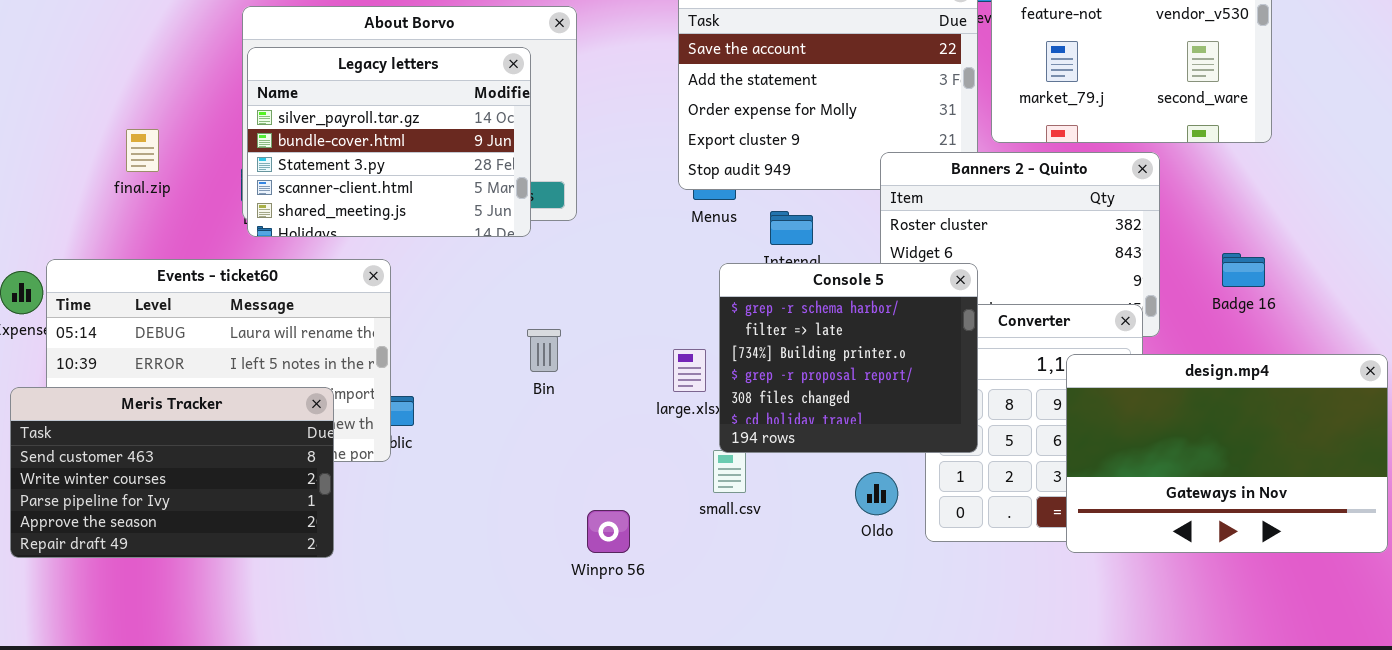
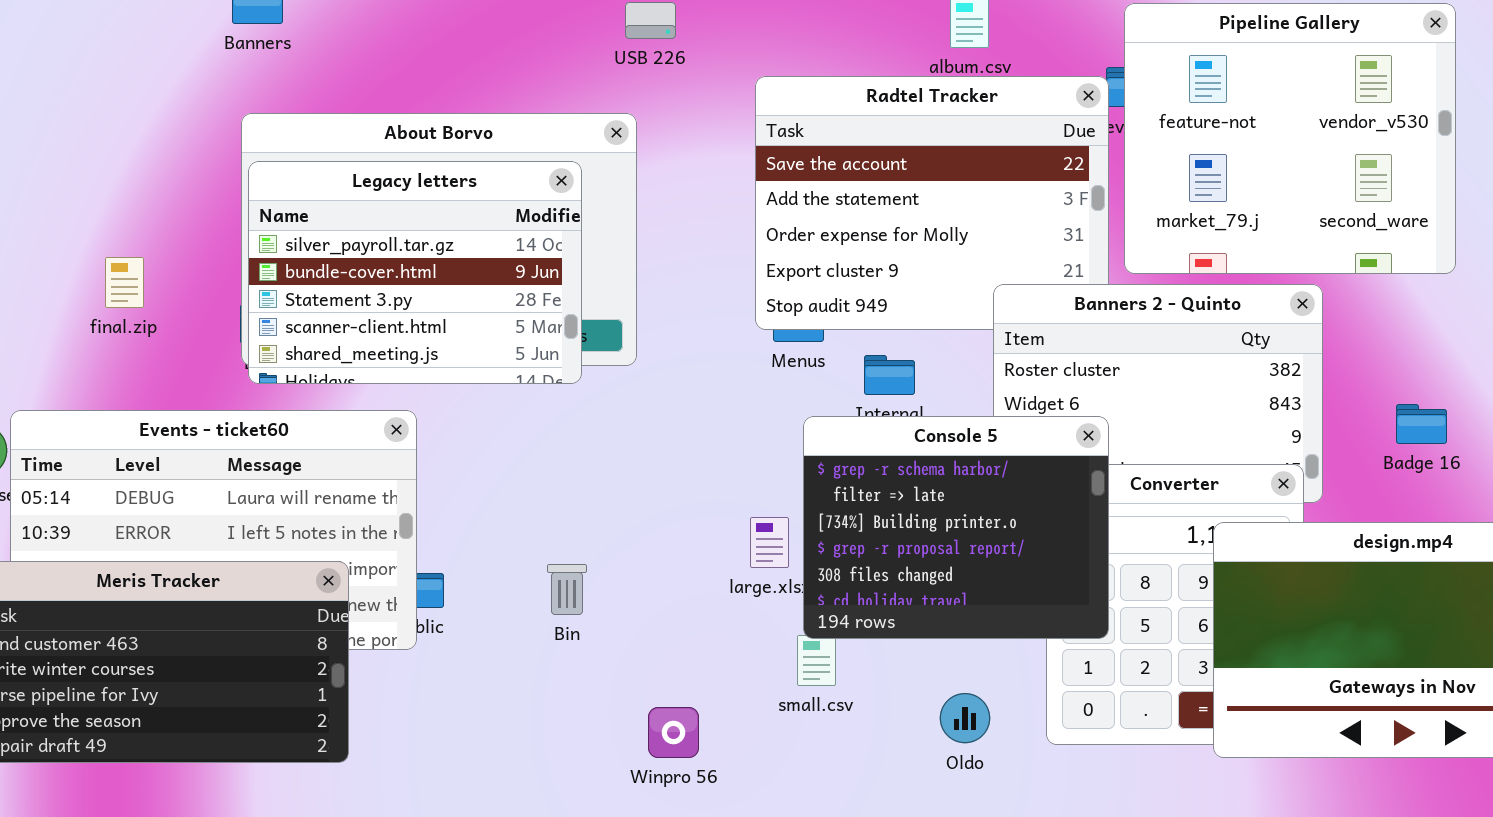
Bin: [527,329,561,372] -> [547,564,587,615], moved
Oldo: [855,472,898,515] -> [940,693,990,743], moved

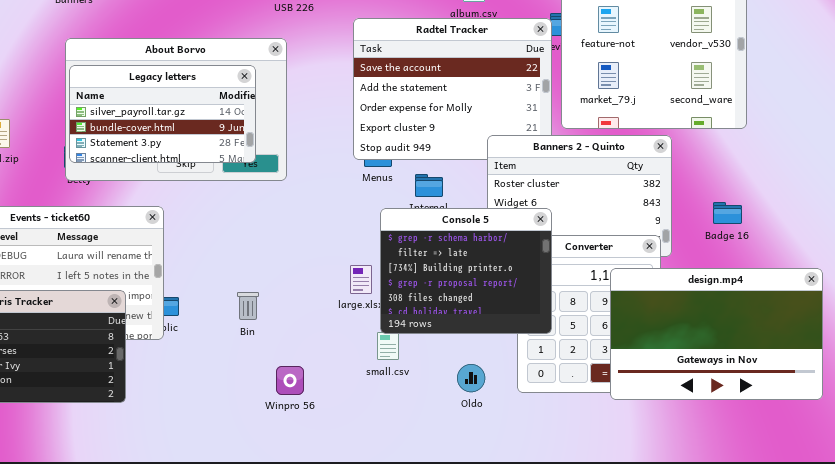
Legacy letters: [248,161,582,384] -> [69,65,256,163], resized
Winpro 56: [648,707,699,758] -> [276,366,304,395], moved

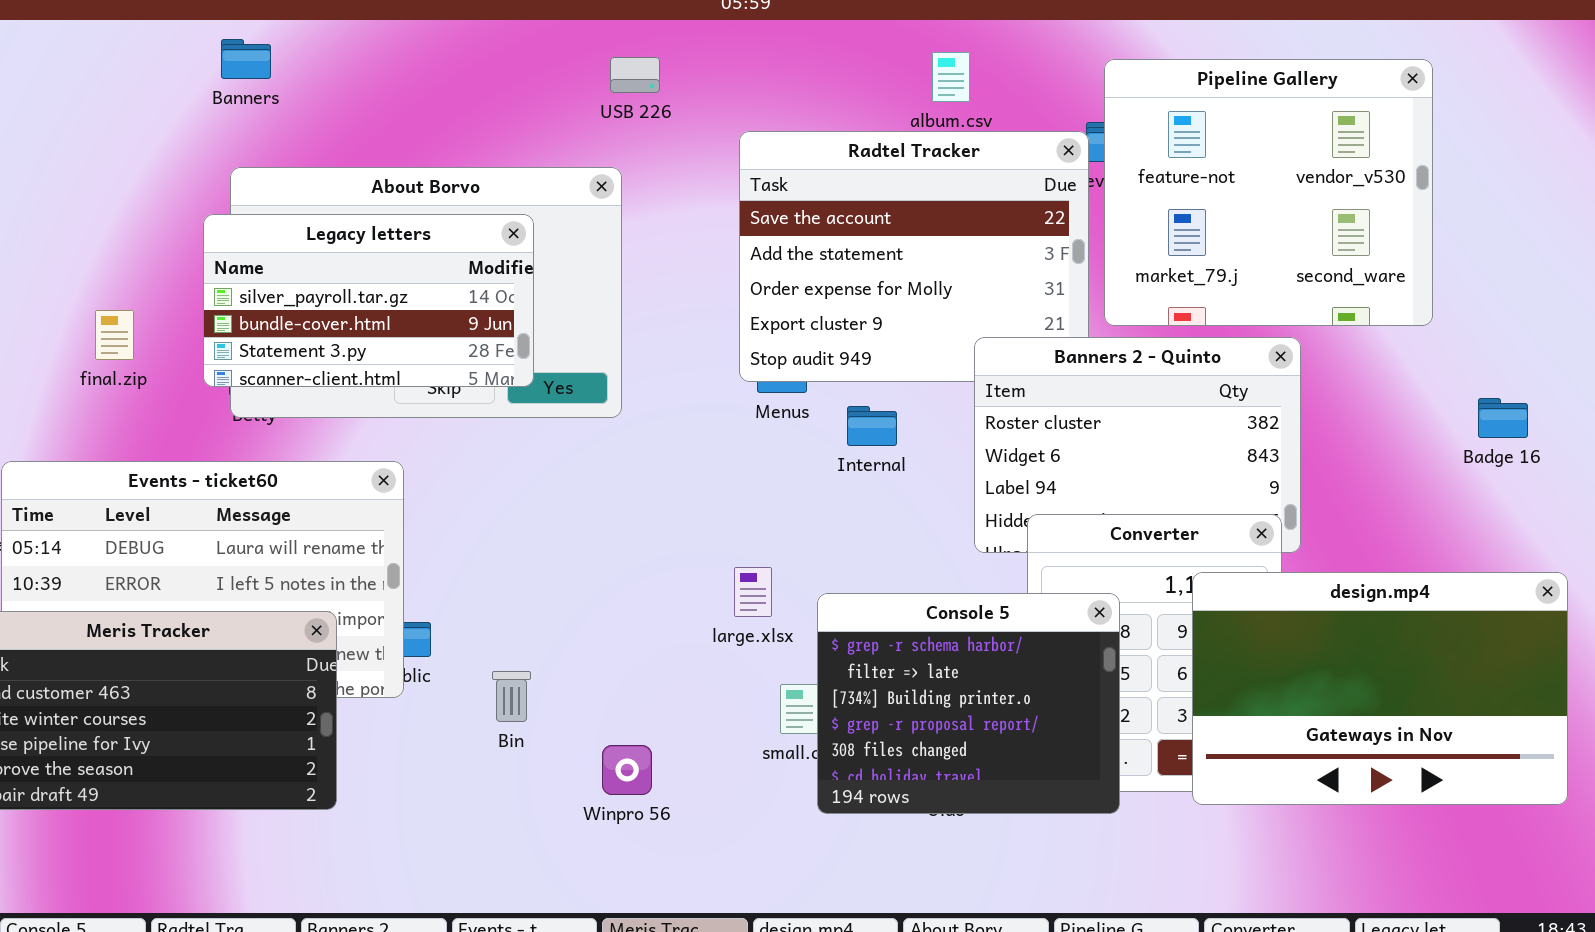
Legacy letters: [69,65,256,163] -> [203,214,534,387], moved
Badge 16: [713,202,742,224] -> [1478,398,1528,438], moved
Console 5: [380,208,552,334] -> [817,593,1120,814], moved
Bin: [237,292,259,320] -> [492,671,531,722], moved

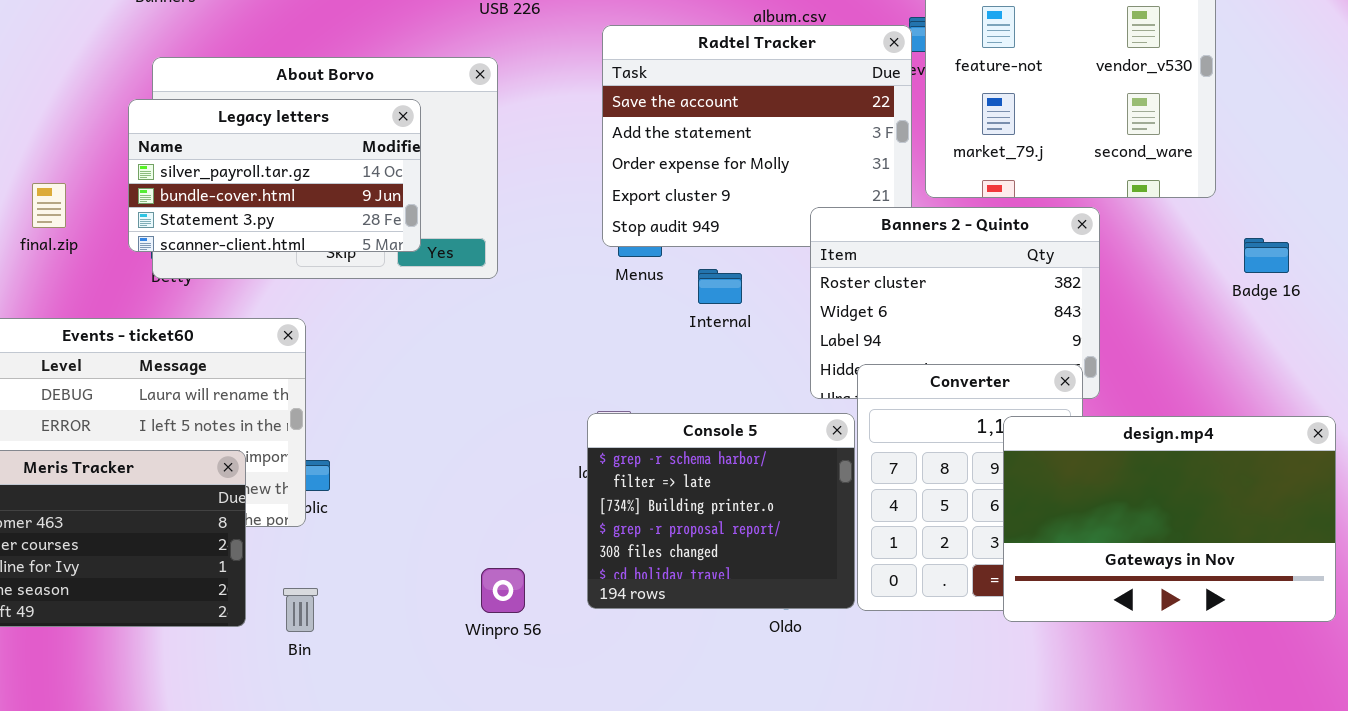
Badge 16: [1478,398,1528,438] -> [1244,238,1289,273], moved
Console 5: [817,593,1120,814] -> [587,413,855,609], moved
Bin: [492,671,531,722] -> [283,588,318,632], moved

